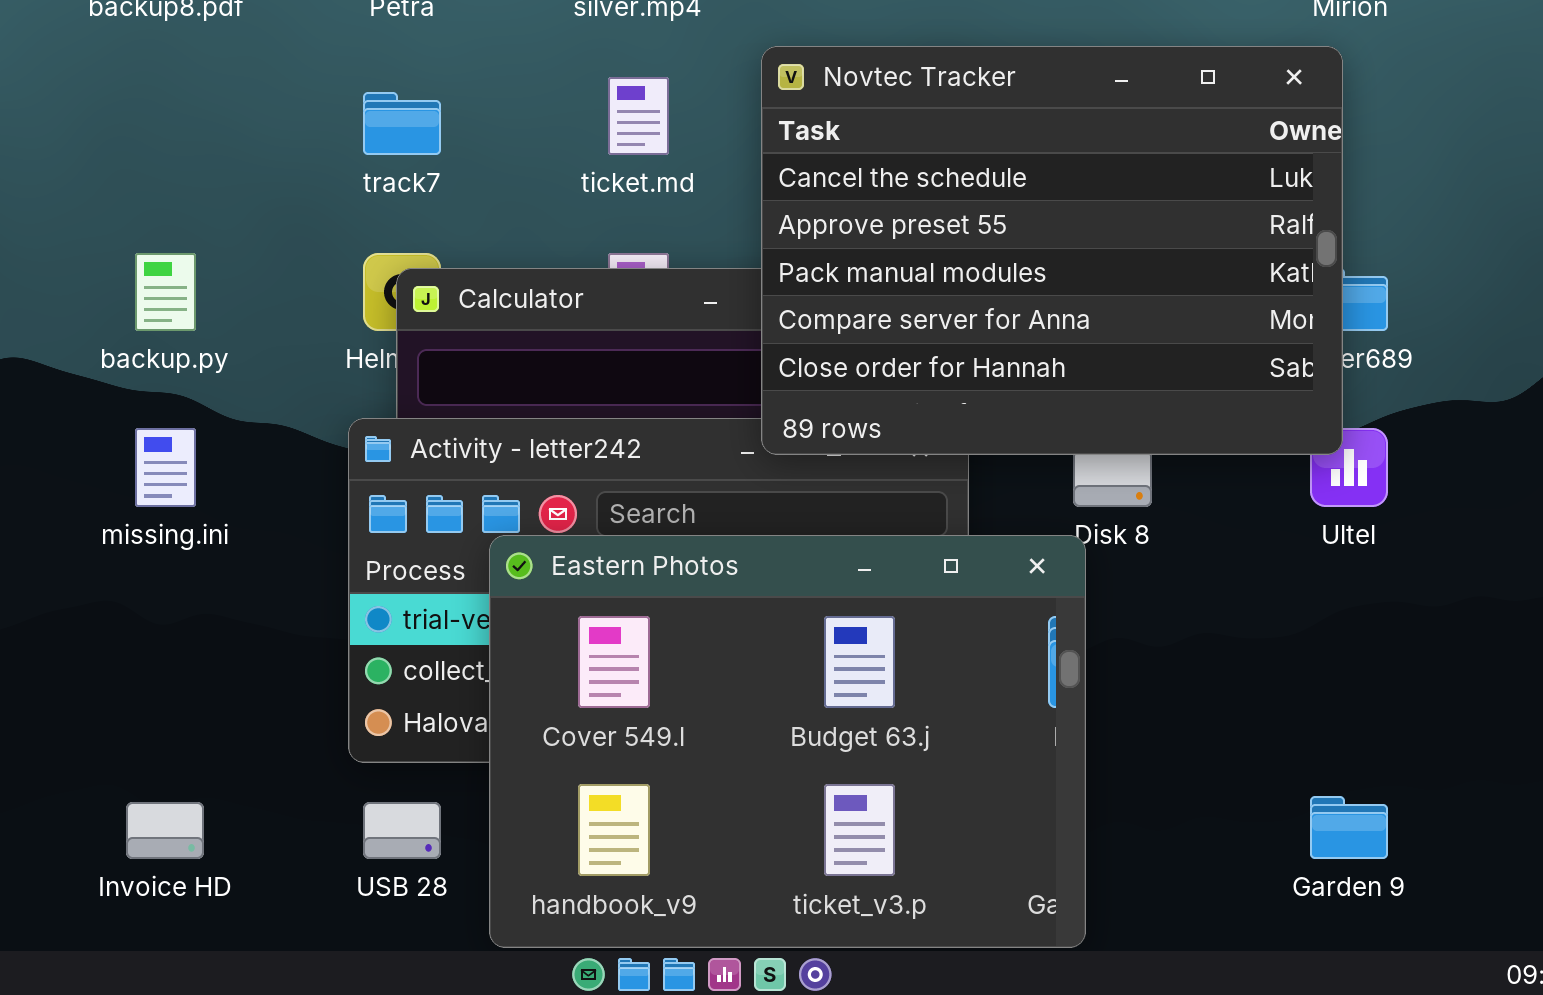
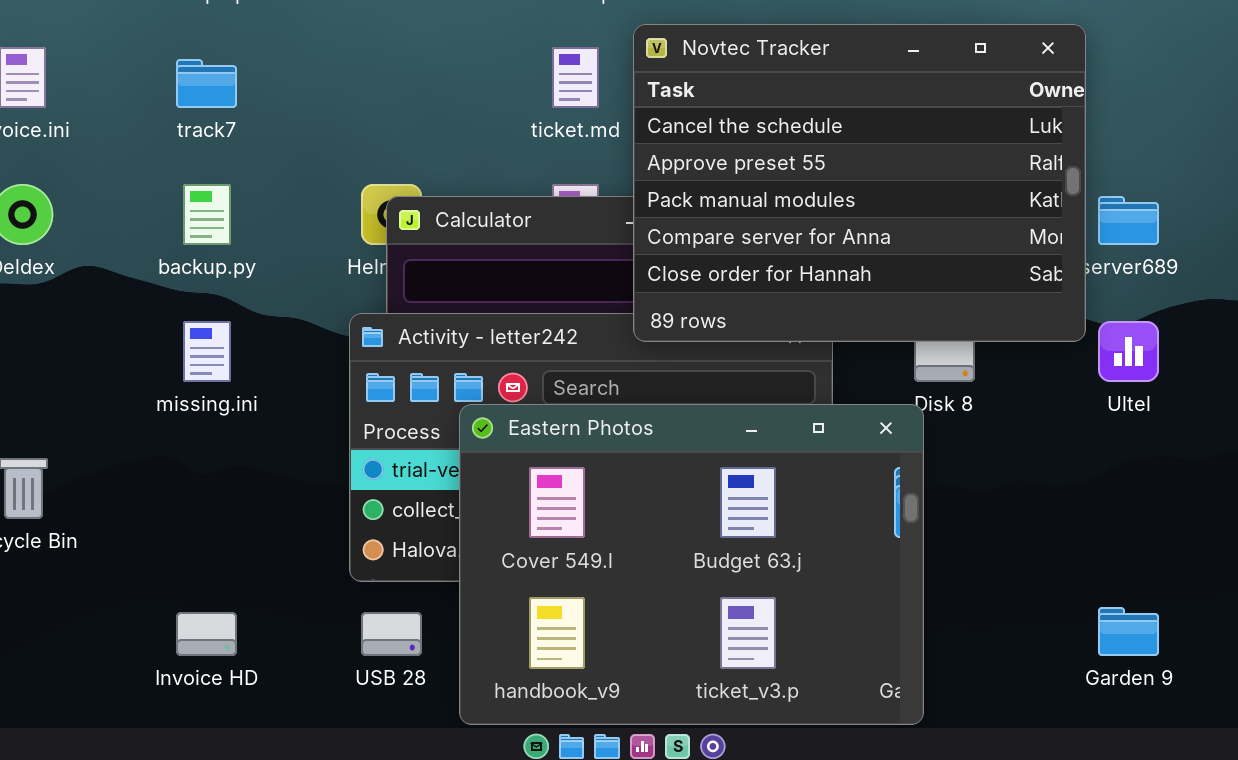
Novtec Tracker: [761,46,1343,455] -> [633,24,1086,342], moved
track7: [363,92,441,155] -> [176,59,237,108], moved

